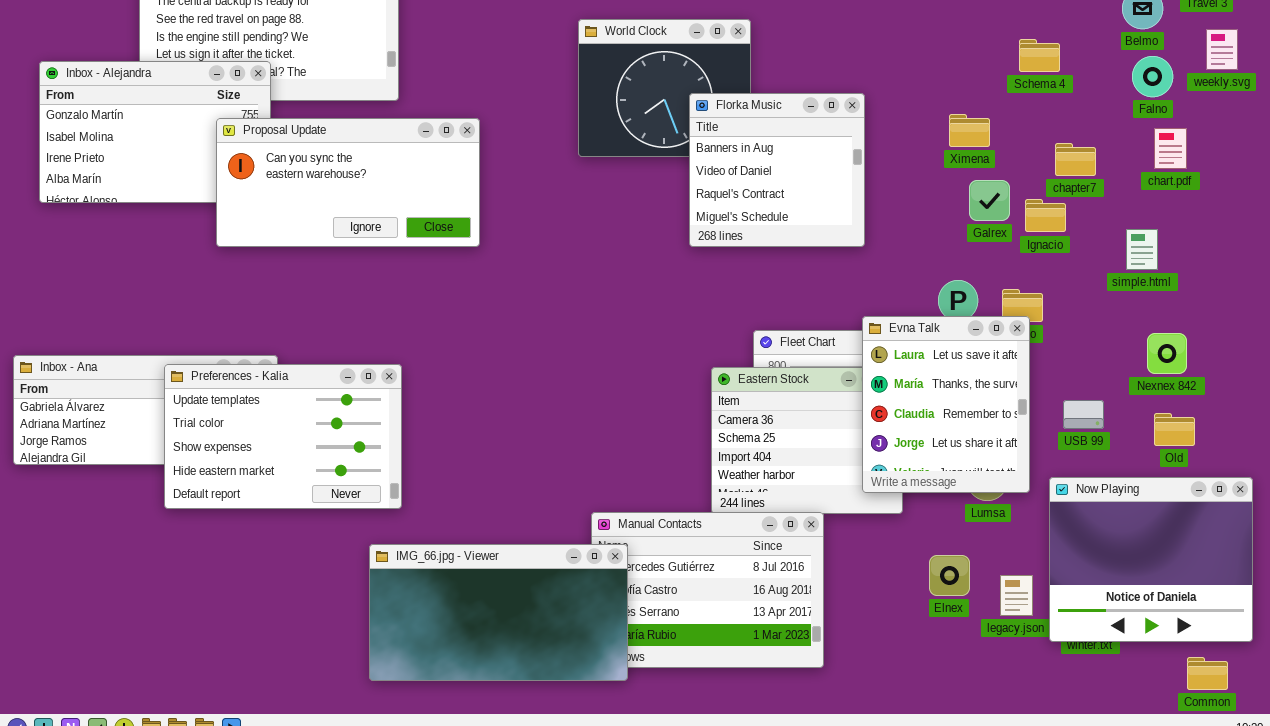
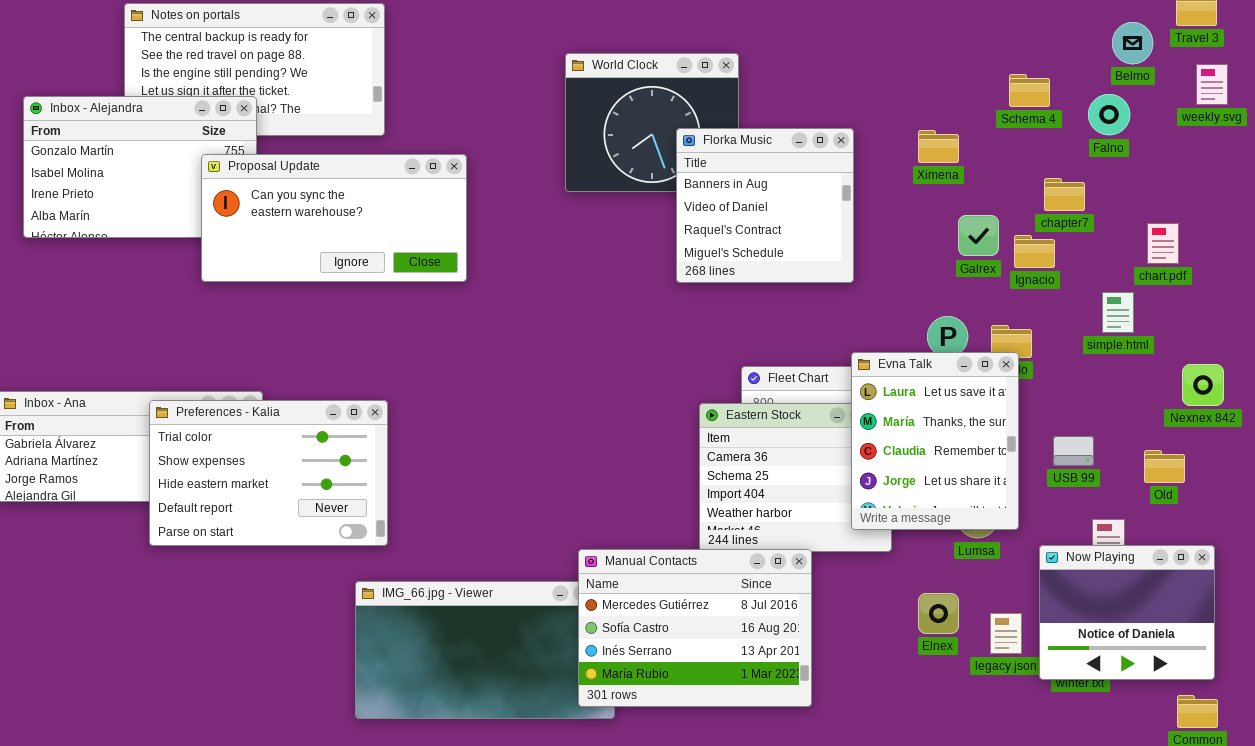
Falno: [1132,56,1173,97] -> [1088,94,1130,135], moved
Ximena: [949,114,990,147] -> [918,130,959,163], moved
chart.pdf: [1154,128,1187,169] -> [1147,223,1179,264], moved
simple.html: [1126,229,1158,270] -> [1102,292,1134,333], moved
Nexnex 842: [1147,333,1187,374] -> [1182,364,1224,406], moved
Preferences - Kalia: [164,364,402,509] -> [149,400,388,546], scrolled down 1 row
Now Playing: [1049,477,1253,642] -> [1039,545,1215,680], resized
Manual Contacts: [591,512,824,668] -> [578,549,812,707], raised

